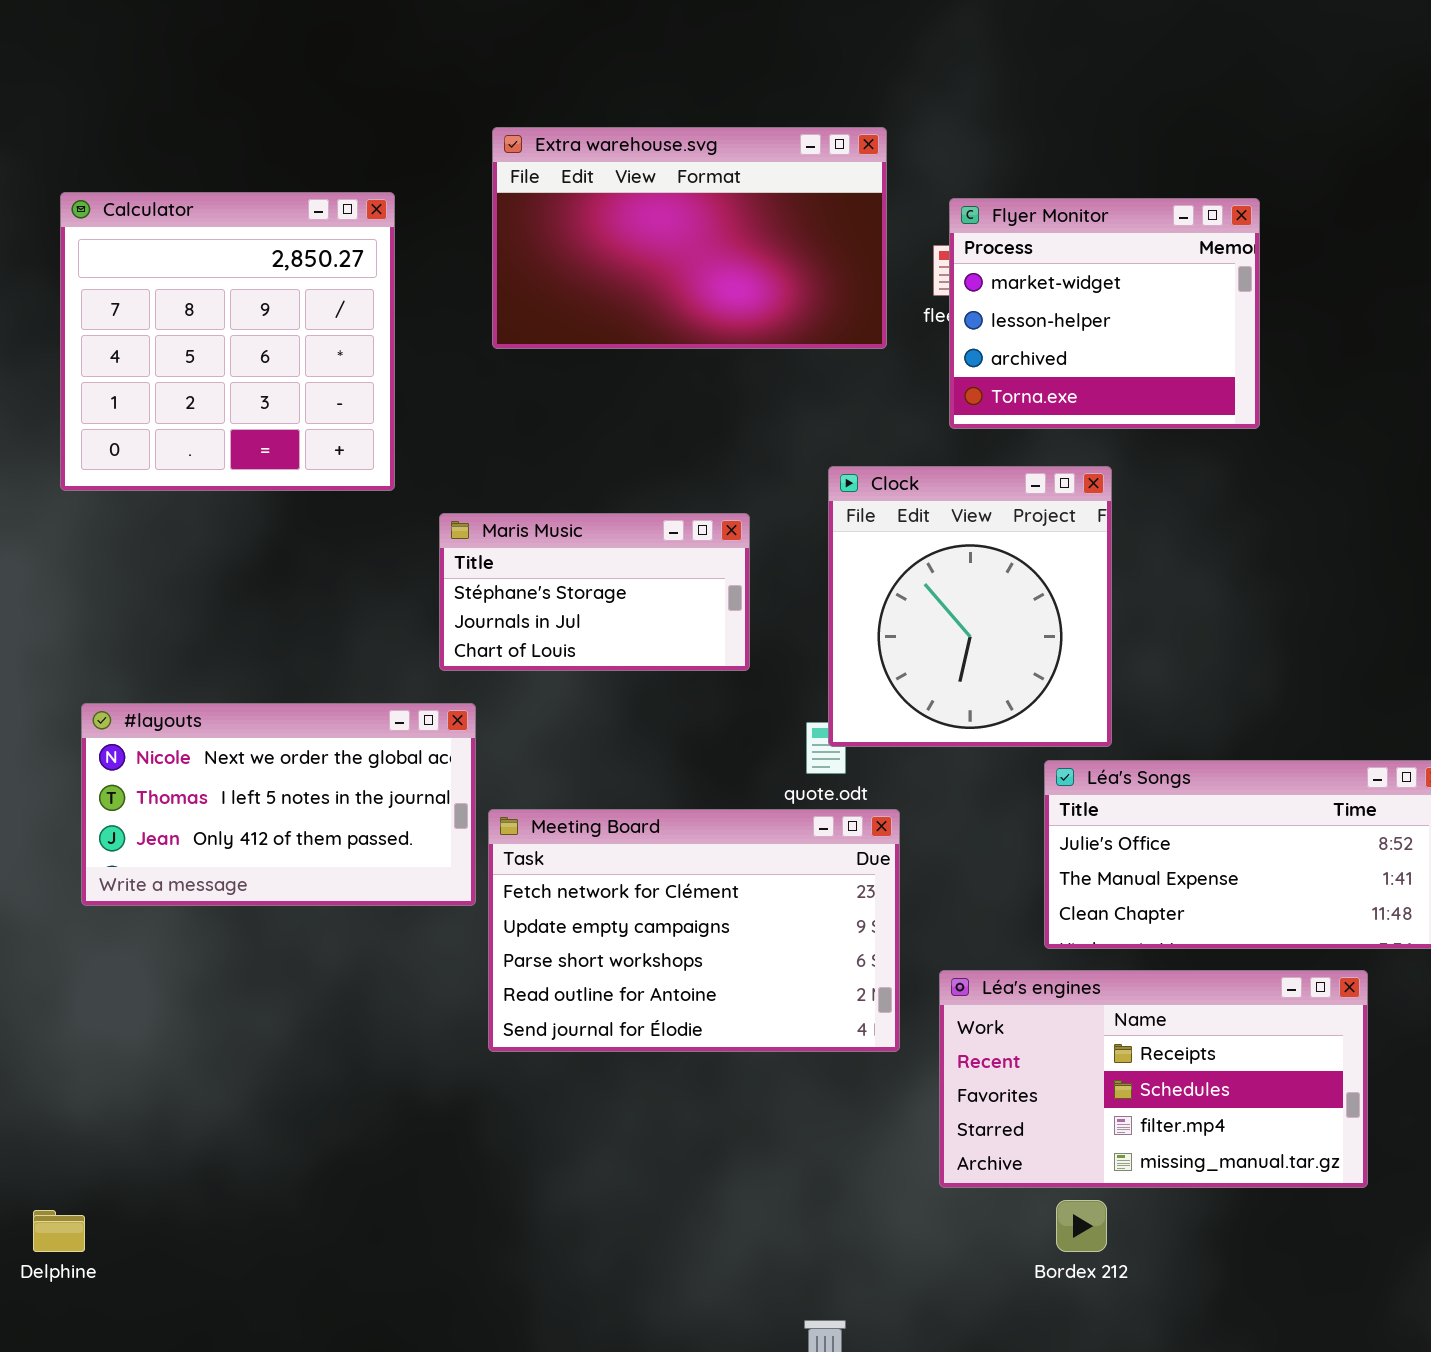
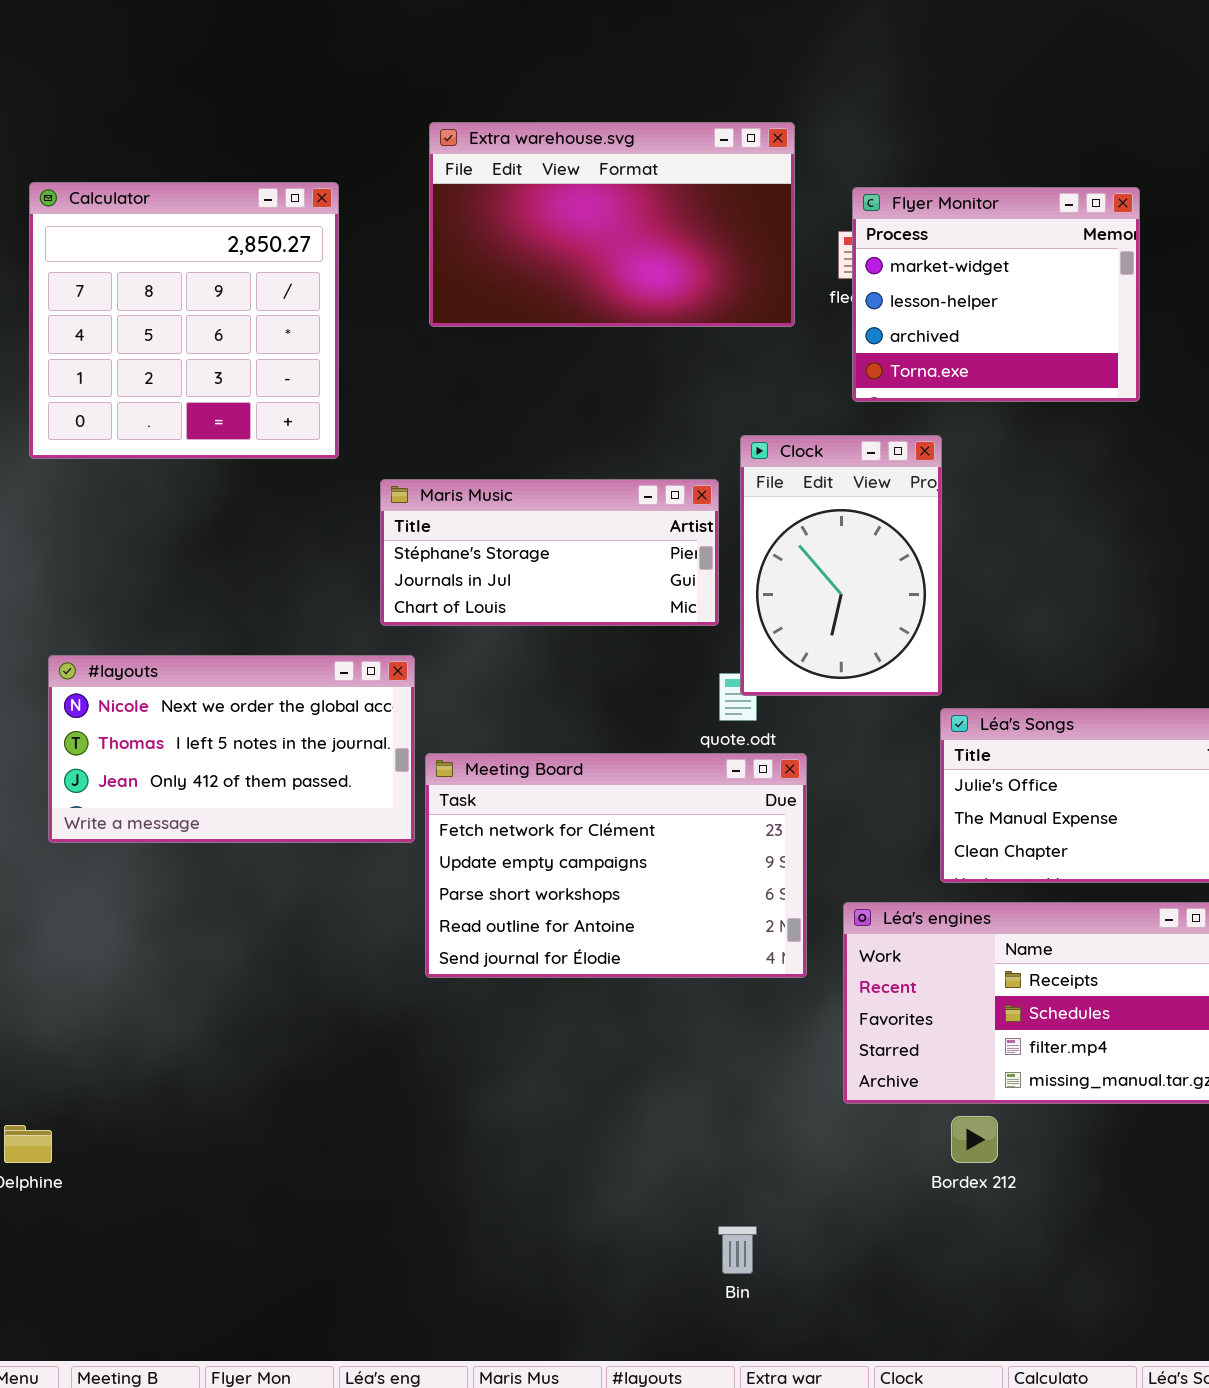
Clock: [828,466,1112,747] -> [740,435,942,696], resized
Maris Music: [439,513,750,671] -> [380,479,719,626], resized

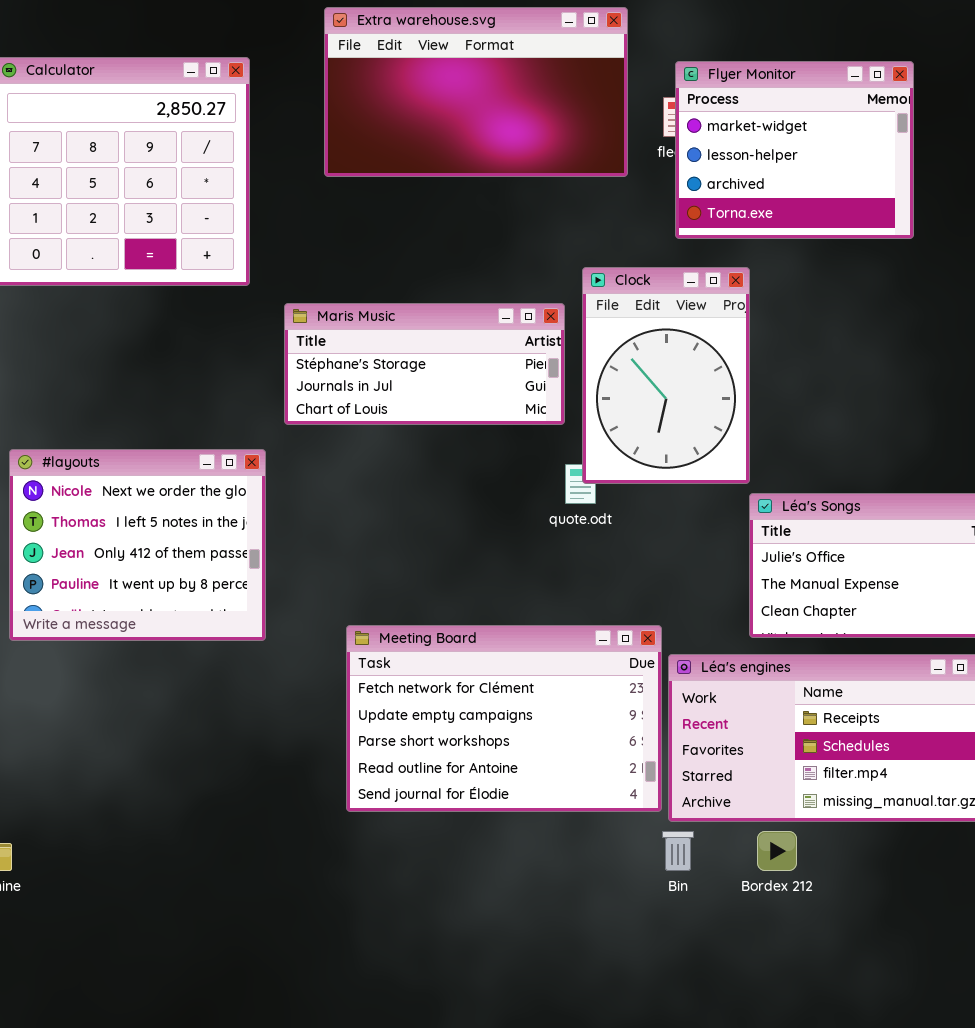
#layouts: [48,655,415,843] -> [9,449,266,641], resized
Meeting Board: [425,753,807,978] -> [346,625,662,812], moved
Bin: [718,1226,757,1274] -> [662,831,694,871], moved

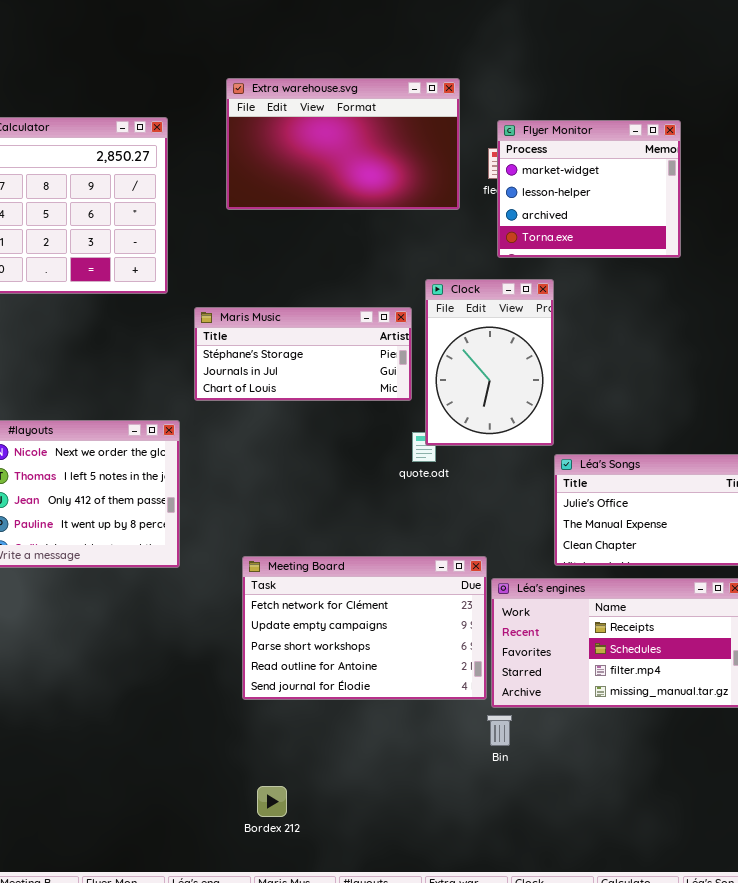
Bordex 212: [757,831,797,871] -> [257,786,287,817], moved

